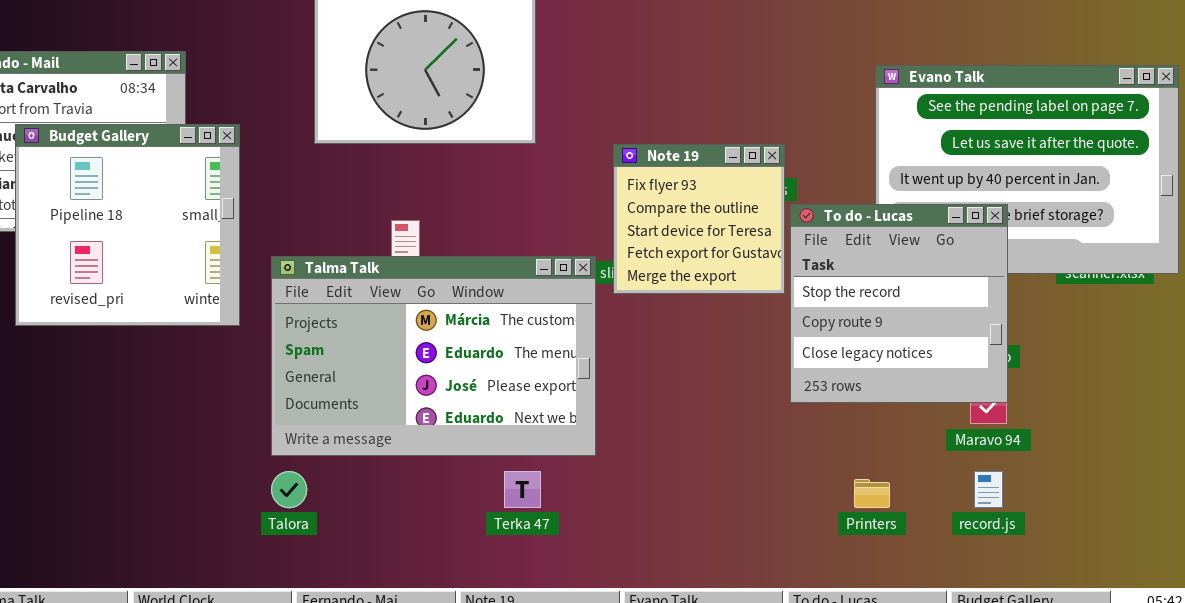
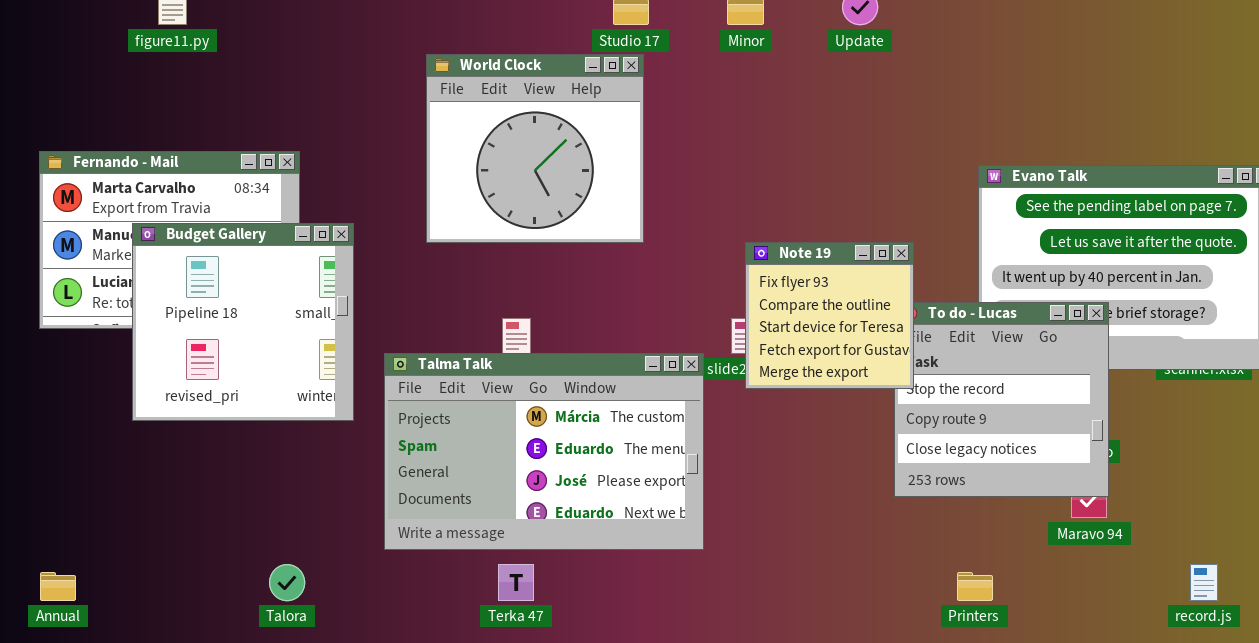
Note 19: [613,144,785,294] -> [745,242,914,389], moved
Talora: [271,471,307,508] -> [269,564,305,601], moved
Terka 47: [504,471,541,508] -> [498,564,534,601], moved
record.js: [974,471,1003,508] -> [1190,564,1218,601], moved

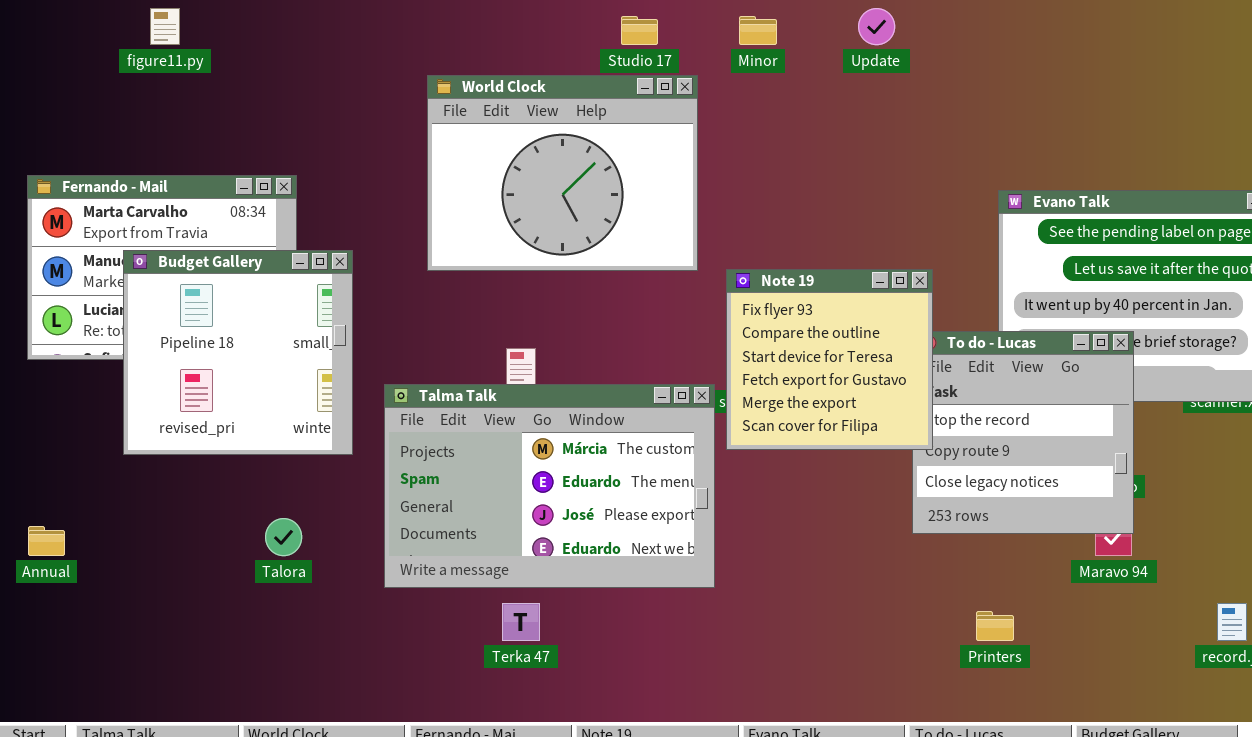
World Clock: [426,54,644,243] -> [427,75,698,271], resized
Note 19: [745,242,914,389] -> [726,269,933,450], resized
Talora: [269,564,305,601] -> [265,518,302,556], moved
Annual: [40,572,76,601] -> [28,526,65,556], moved

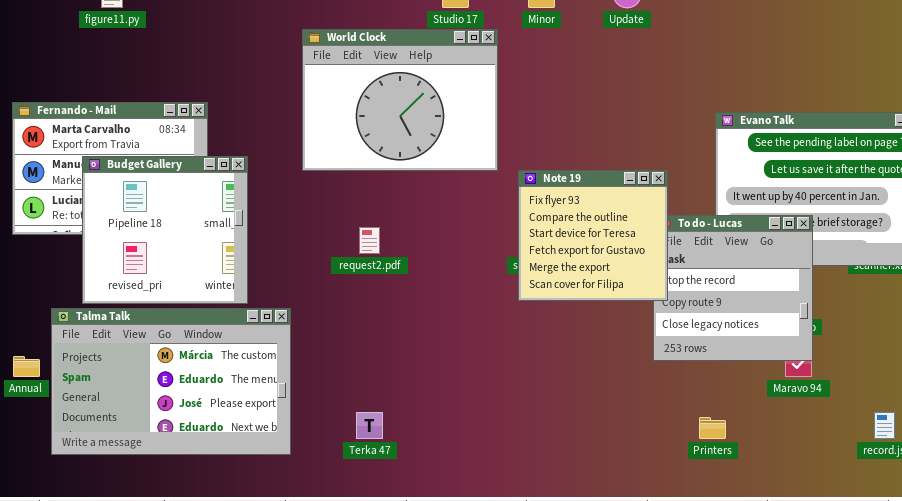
Talma Talk: [384,384,715,588] -> [51,308,291,455], moved

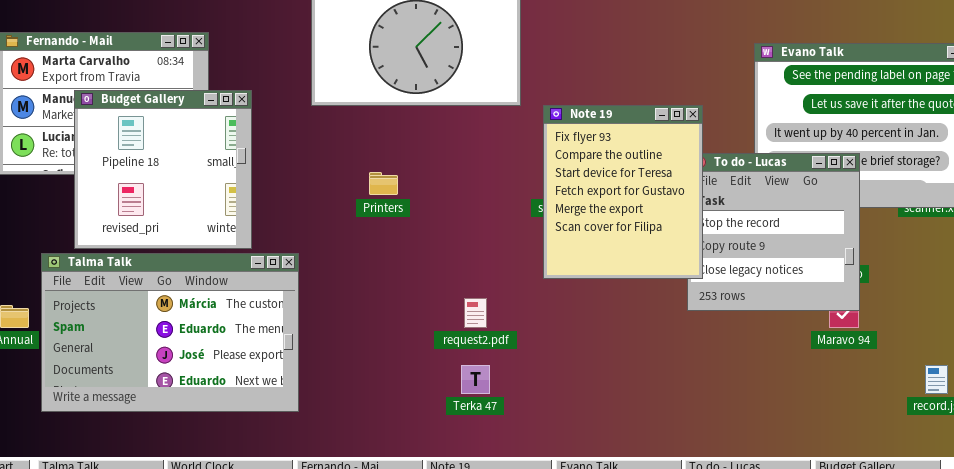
Note 19: [518,170,668,301] -> [543,105,703,279], resized
request2.pdf: [359,227,380,254] -> [464,298,487,328], moved
Terka 47: [356,412,383,439] -> [461,365,490,394], moved
Printers: [699,417,726,439] -> [369,172,398,195], moved

